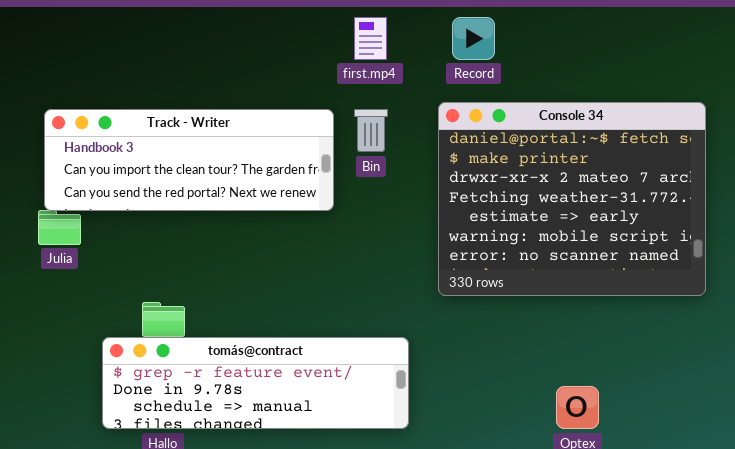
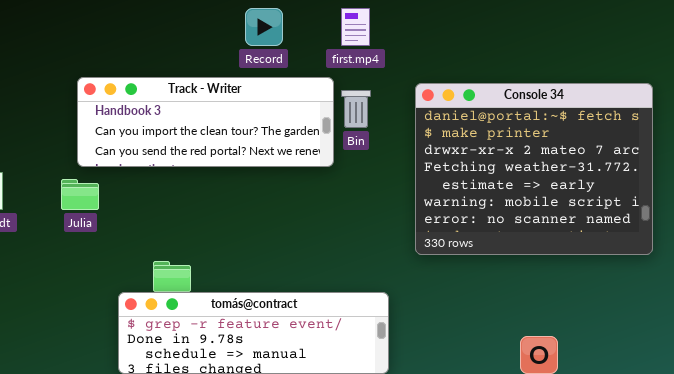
Record: [452,17,495,60] -> [245,8,283,46], moved
Track - Writer: [44,109,334,211] -> [77,77,334,167], moved

